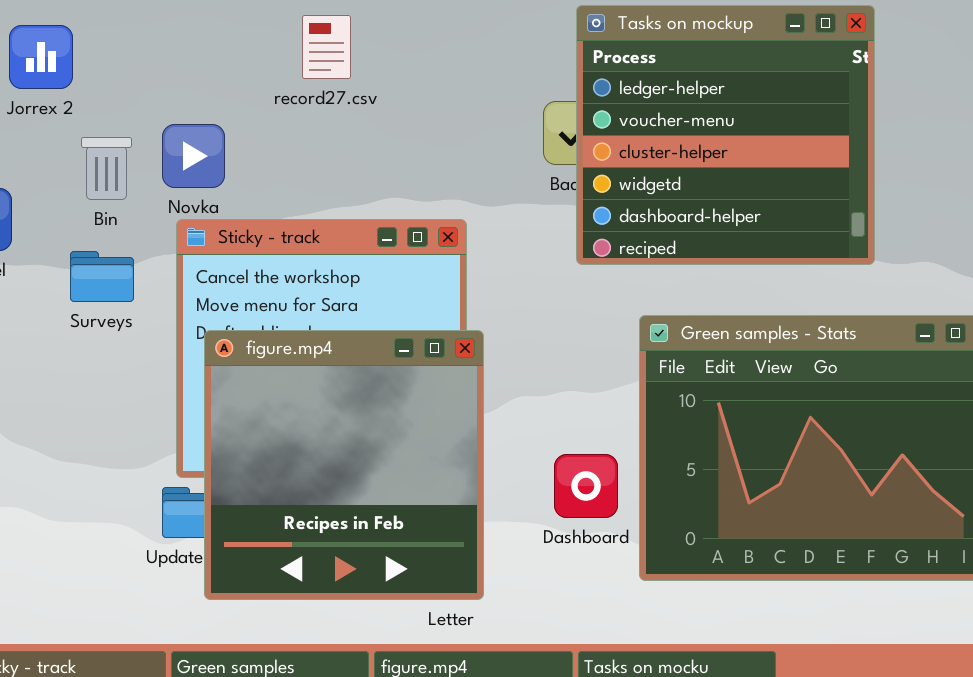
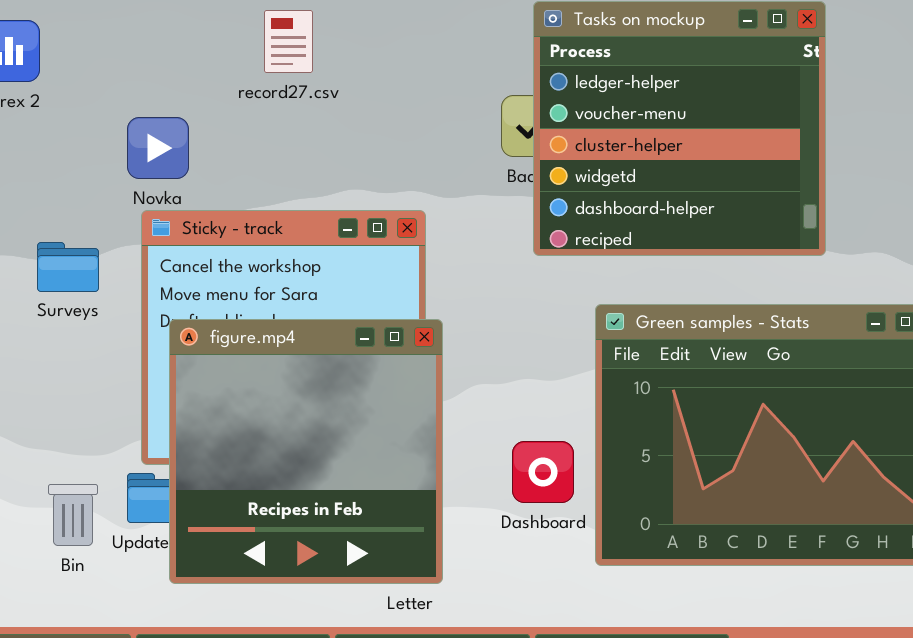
Bin: [81,137,132,200] -> [48,484,98,546], moved

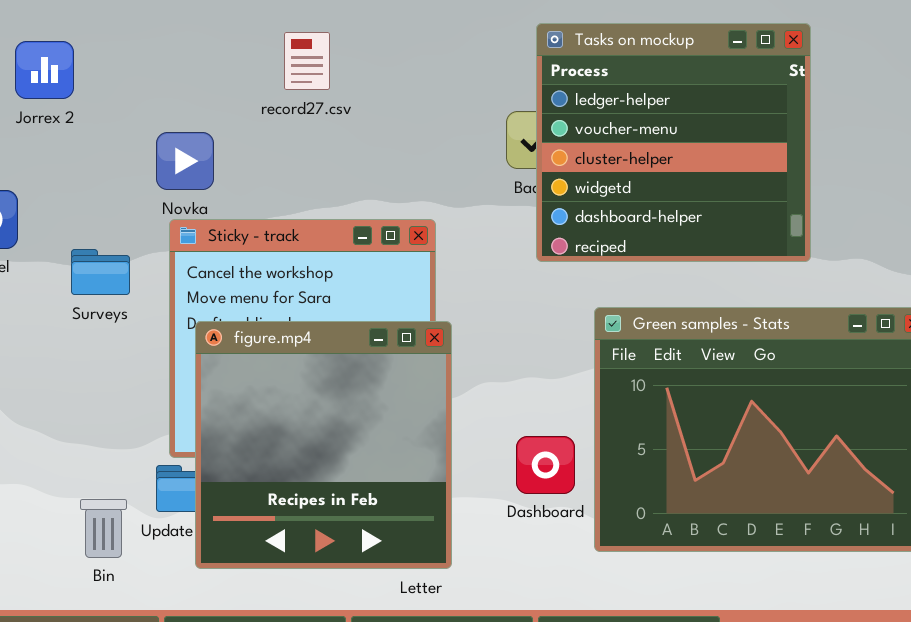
Bin: [48,484,98,546] -> [80,499,127,558], moved

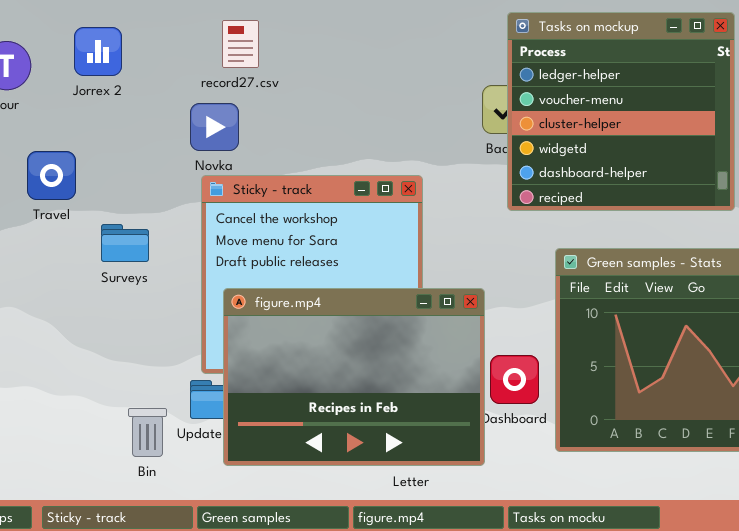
record27.csv: [284,32,330,90] -> [222,20,259,68], moved
Surveys: [71,249,130,295] -> [101,224,149,262], moved
figure.mp4: [195,321,452,569] -> [223,288,485,466], resized

